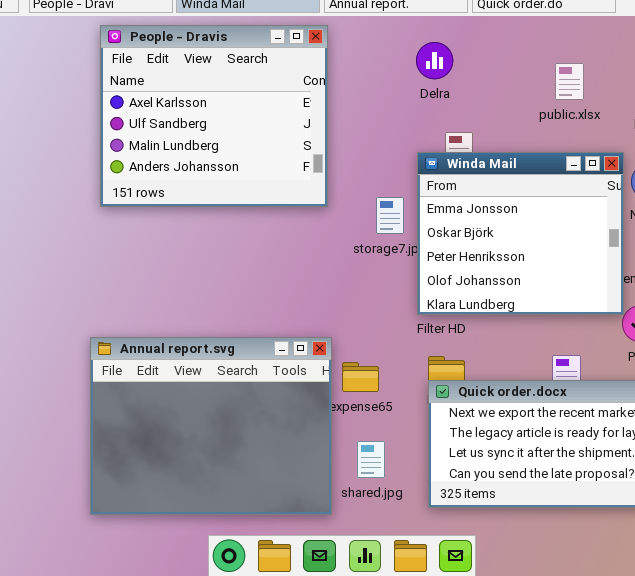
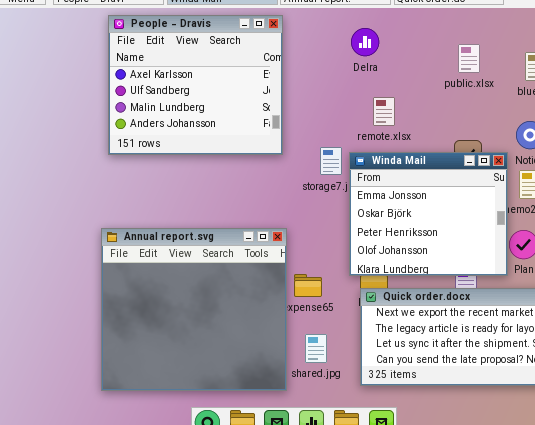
Winda Mail: [417,152,624,315] -> [349,152,508,276], moved
Annual report.svg: [90,337,332,515] -> [101,228,287,391], resized

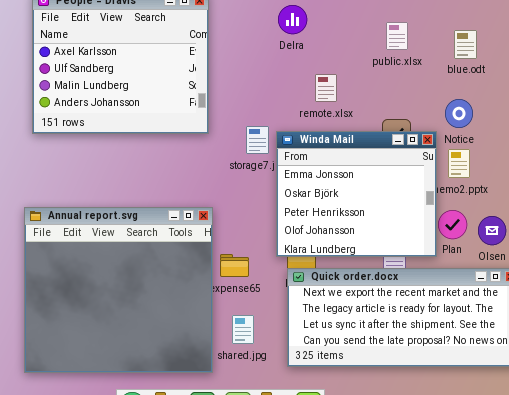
remote.xlsx: [373,97,395,126] -> [315,74,337,102], moved

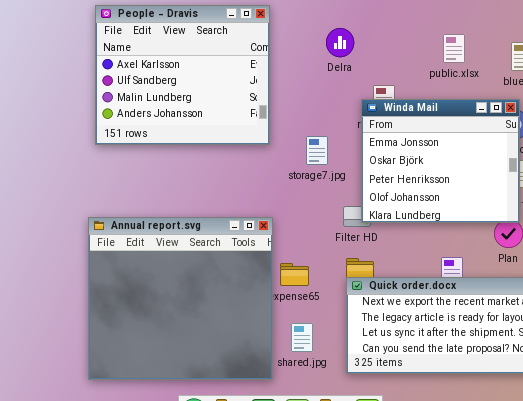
Delra: [278,5,307,34] -> [326,28,354,57], moved
Winda Mail: [276,131,437,257] -> [361,99,520,223], moved

